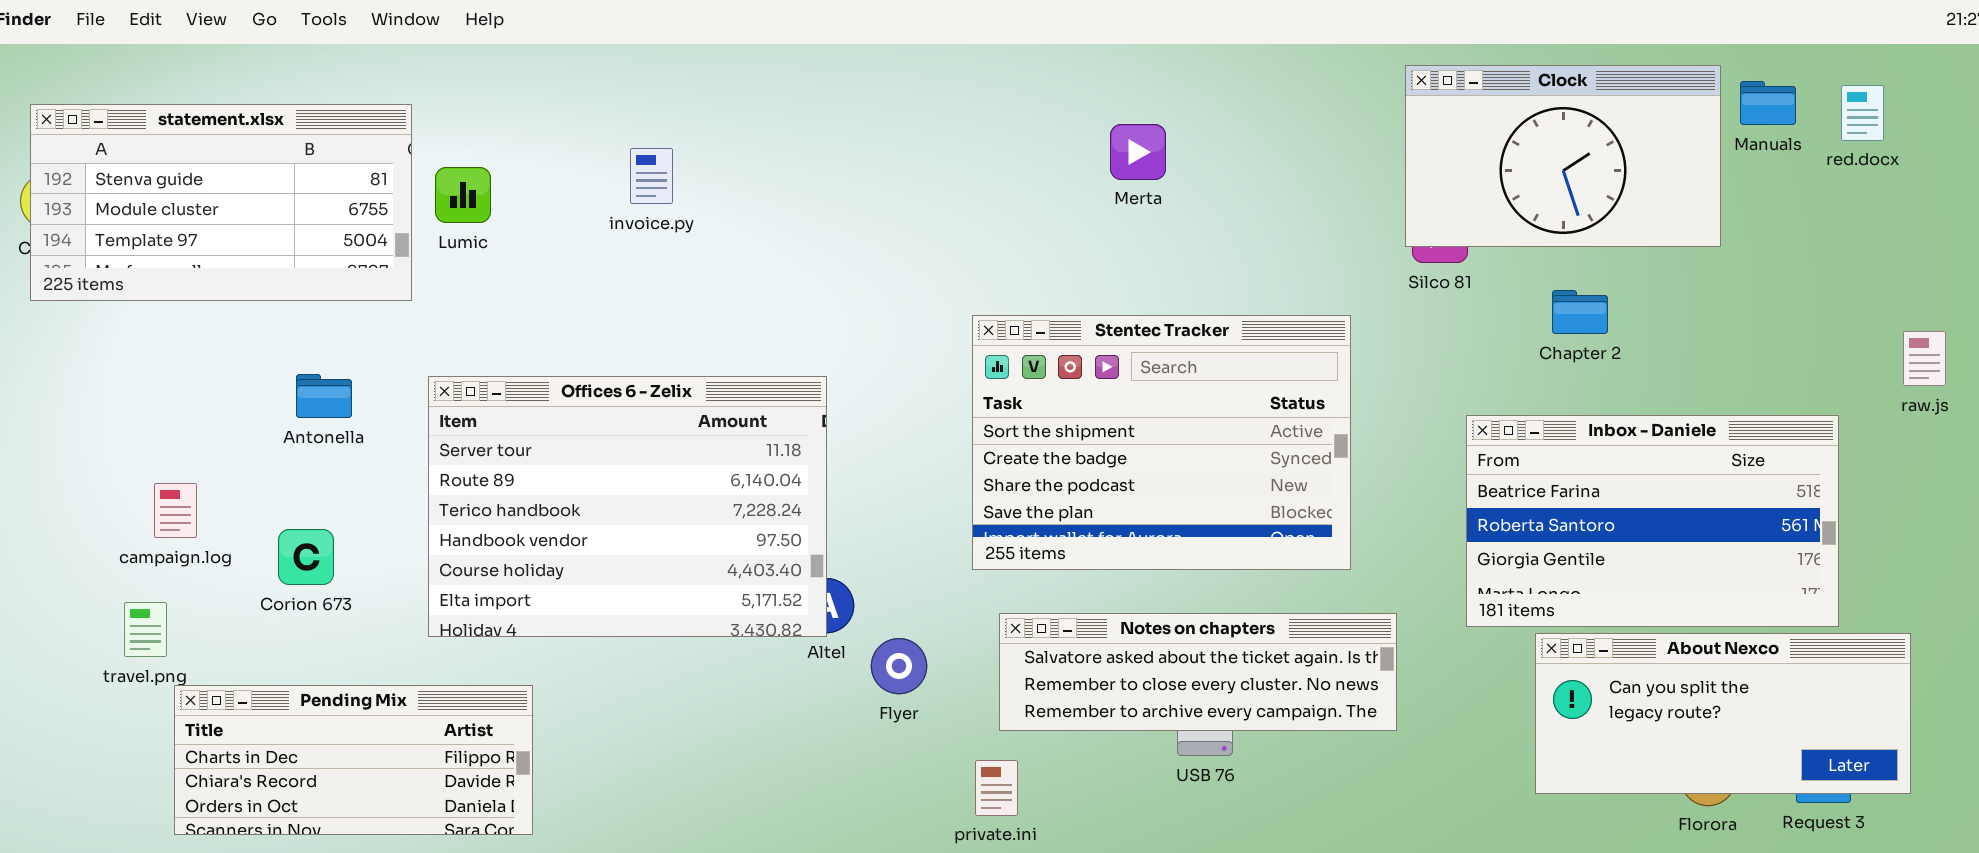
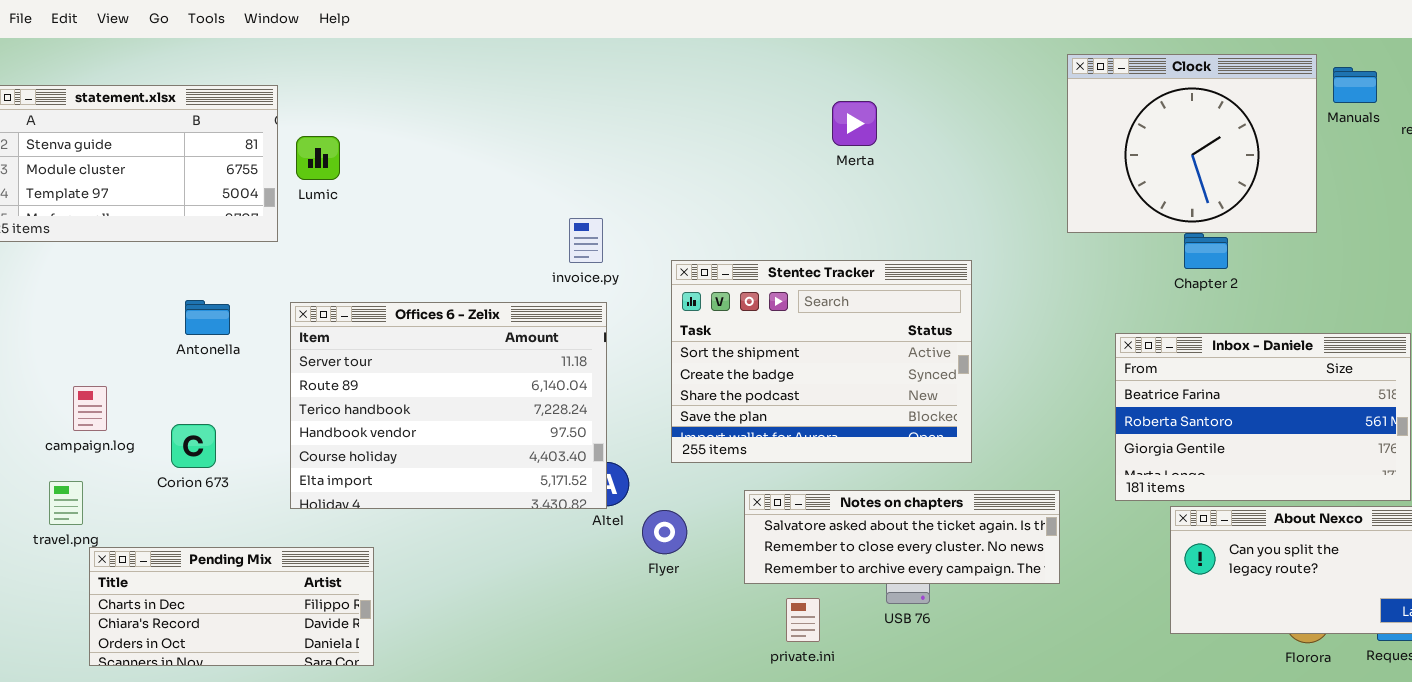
Clock: [1405,65,1721,247] -> [1067,54,1317,233], resized
invoice.py: [630,148,673,204] -> [569,218,603,263], moved
Stentec Tracker: [972,315,1351,570] -> [671,260,972,463], moved
private.ini: [975,760,1018,816] -> [786,598,820,642], moved

